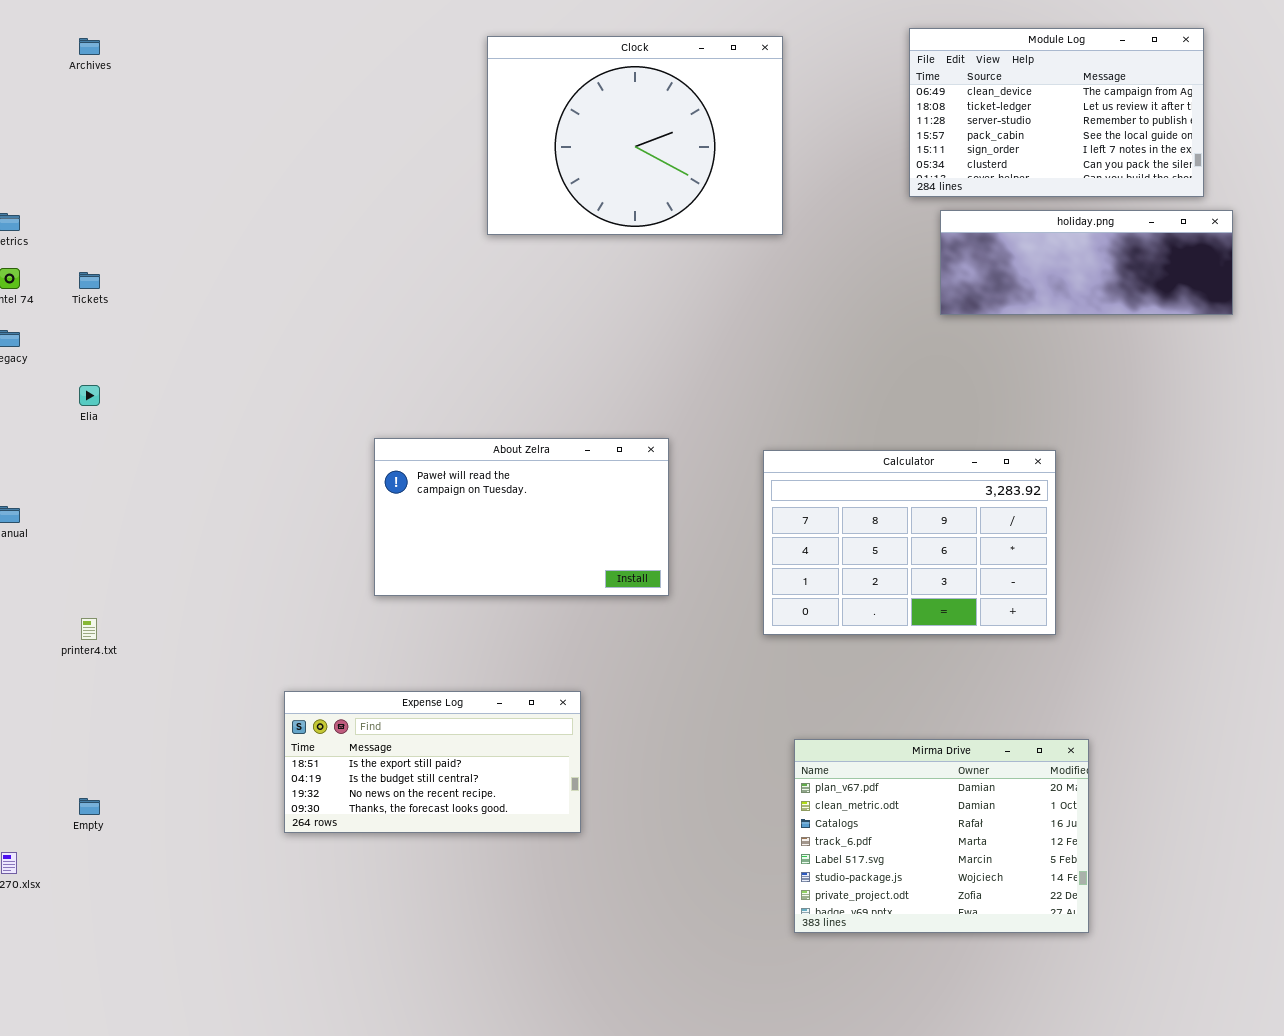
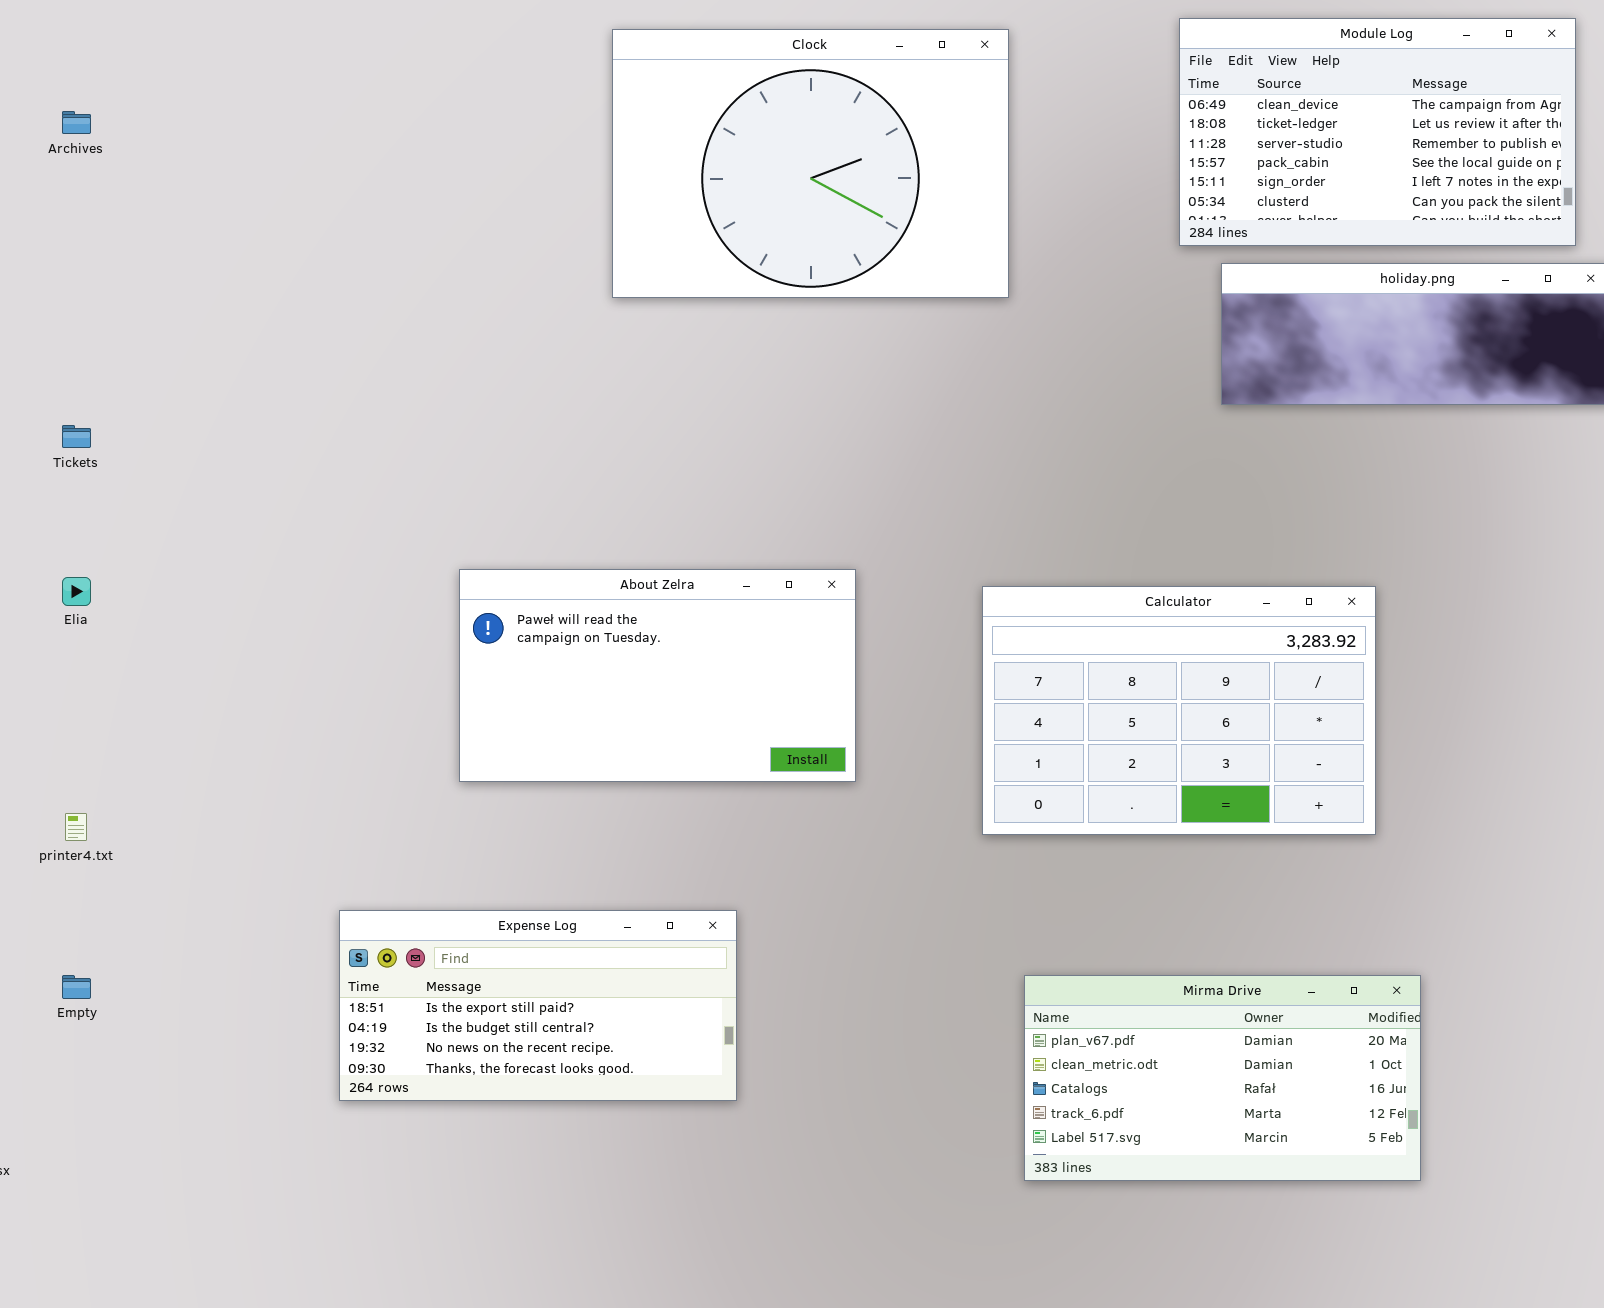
Archives: [79,38,100,55] -> [62,111,91,134], moved
Tickets: [79,272,100,289] -> [62,425,91,448], moved
Elia: [79,385,100,406] -> [62,577,91,606], moved
Mirma Drive: [794,739,1089,933] -> [1024,975,1421,1181], resized
Empty: [79,798,100,815] -> [62,975,91,999], moved

